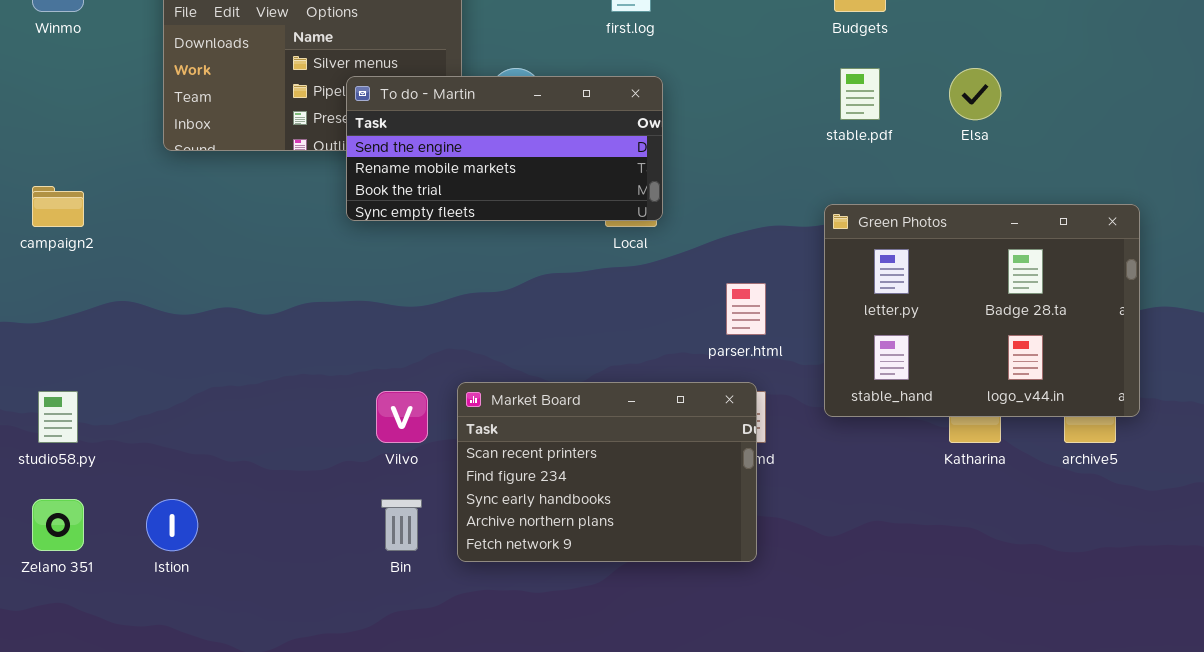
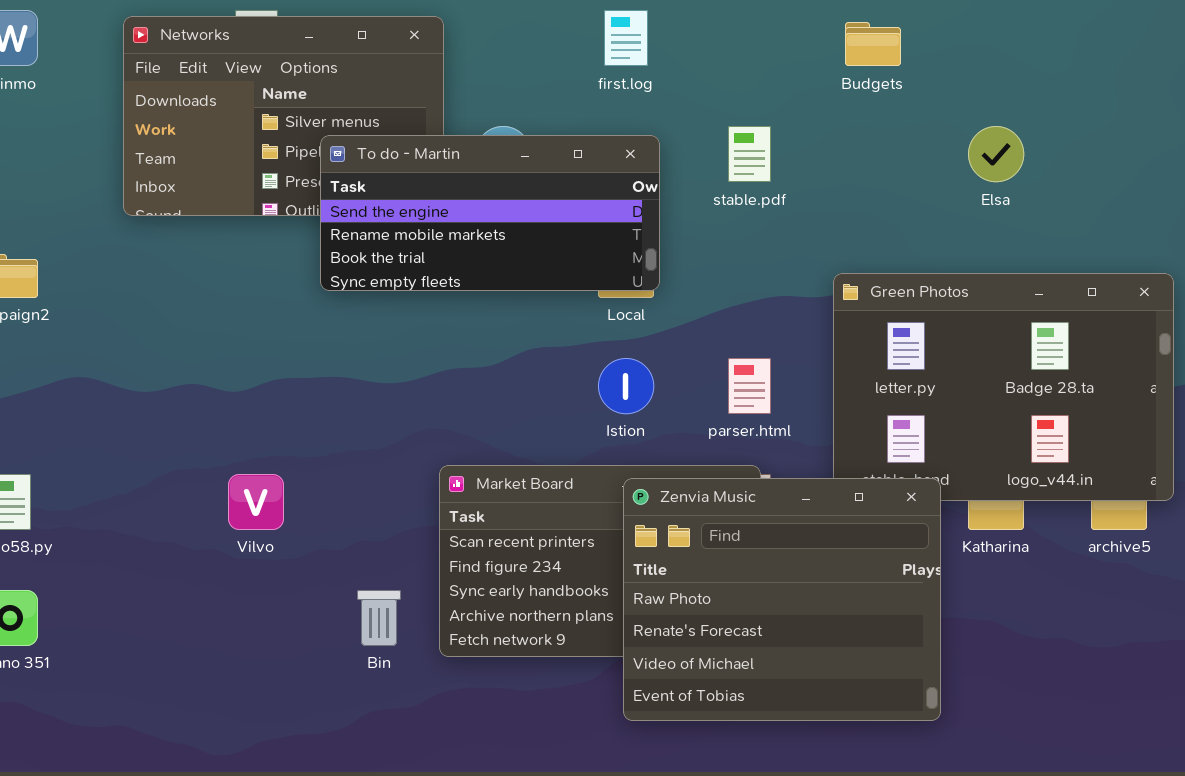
stable.pdf: [840,68,880,120] -> [728,126,771,182], moved
Vilvo: [376,391,428,443] -> [228,474,284,530], moved
Zenvia Music: none -> [623,478,941,721], opened
Istion: [146,499,198,551] -> [598,358,654,414], moved

